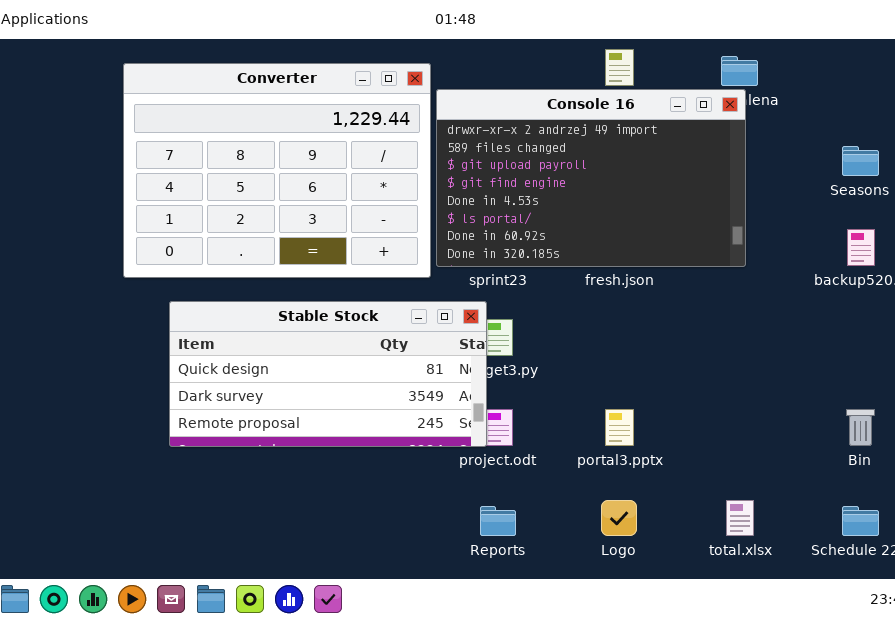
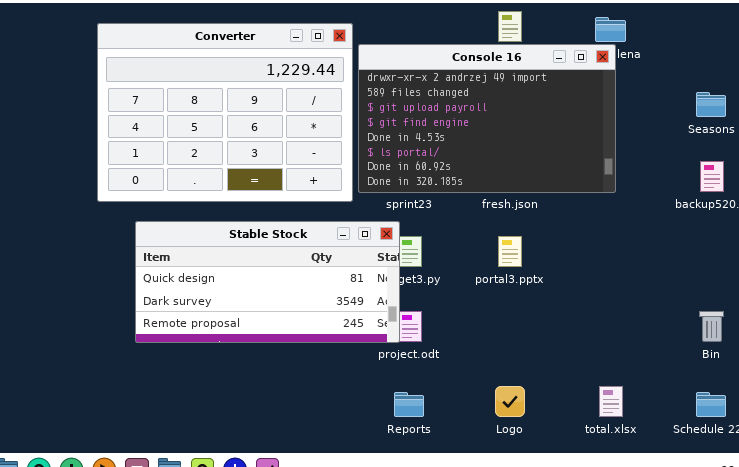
portal3.pptx: [605,409,634,446] -> [498,236,522,267], moved

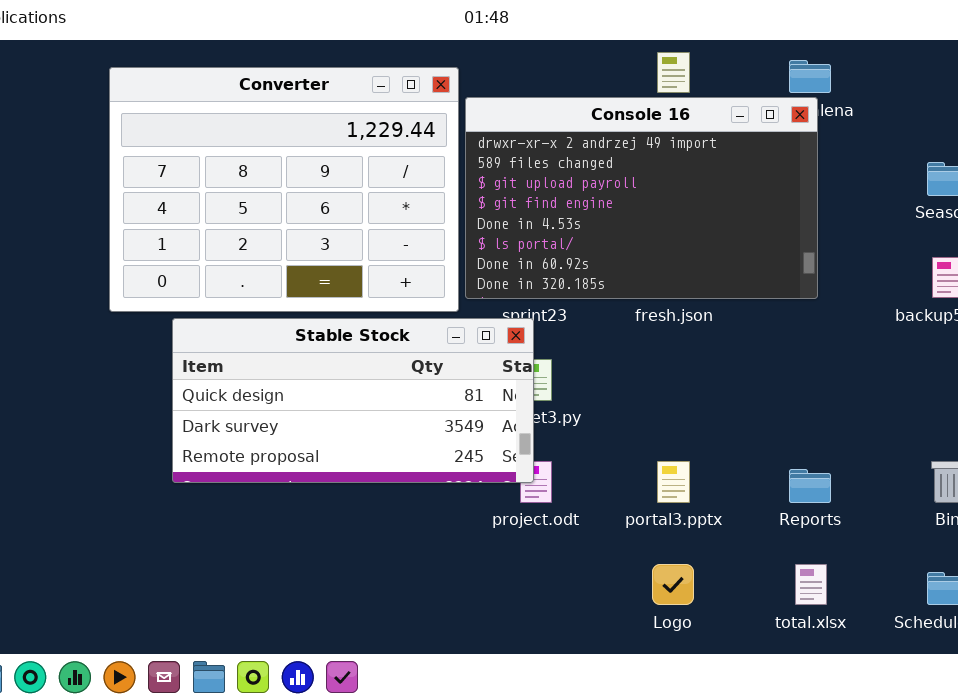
Stable Stock: [135,221,400,343] -> [172,318,534,483], moved
portal3.pptx: [498,236,522,267] -> [657,461,690,503], moved
Reports: [394,392,424,417] -> [789,469,831,503], moved

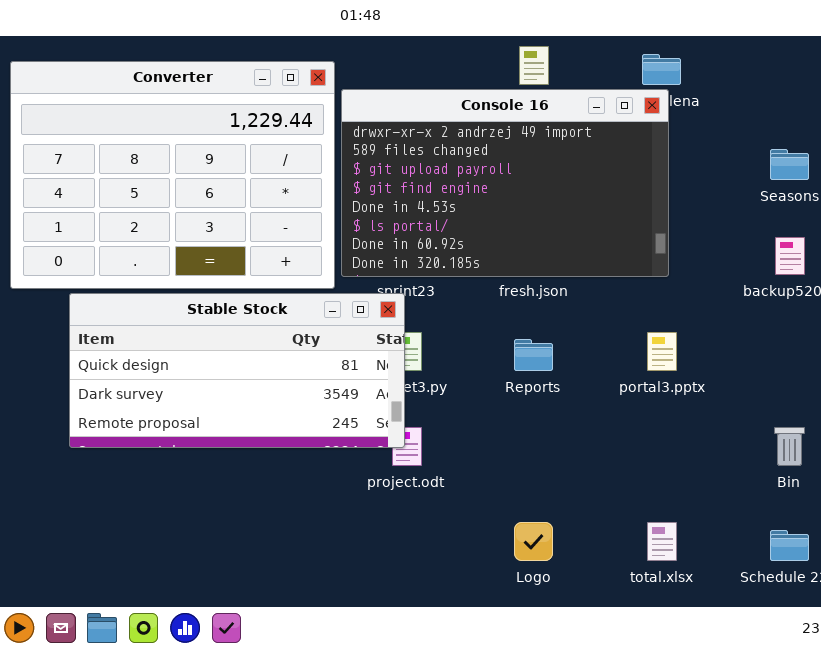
portal3.pptx: [657,461,690,503] -> [647,332,677,371], moved
Reports: [789,469,831,503] -> [514,339,553,371], moved

